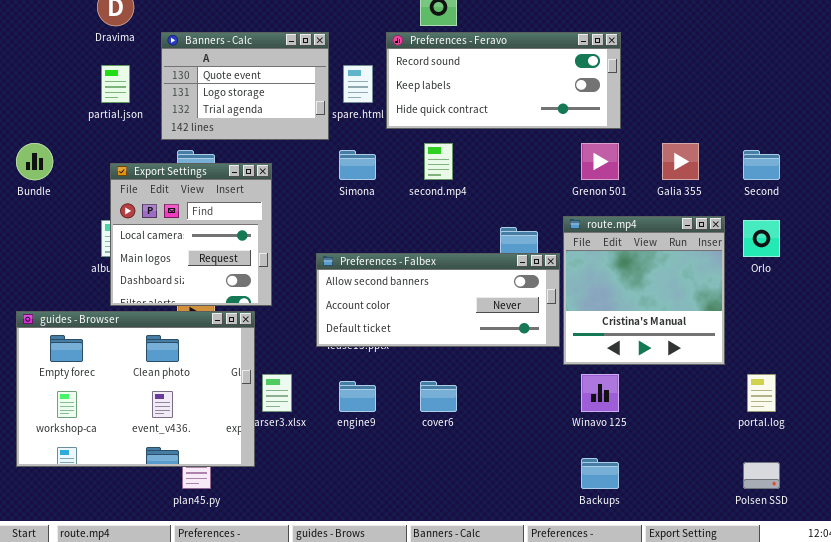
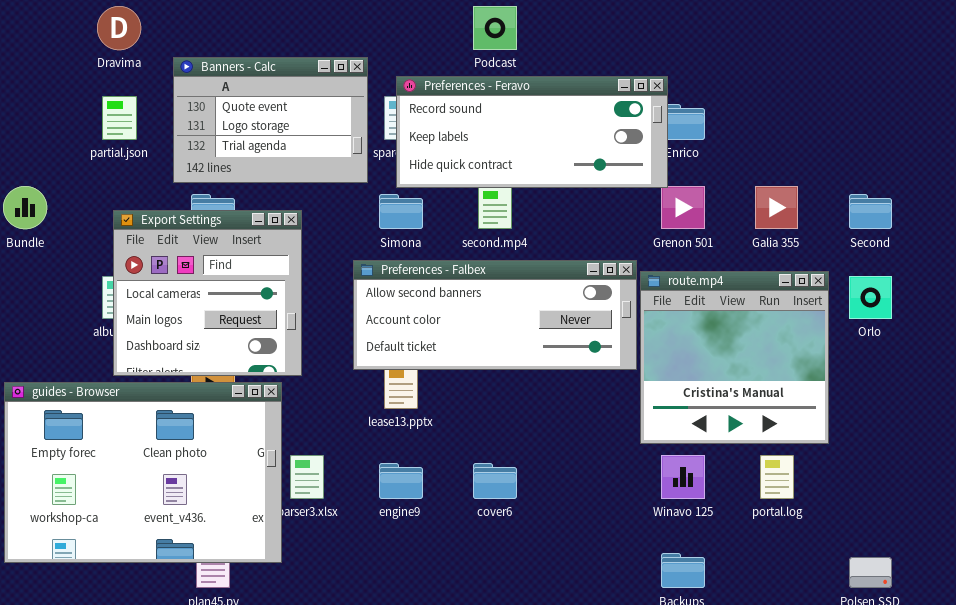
Preferences - Feravo: [386,32,621,129] -> [396,76,668,188], moved
Preferences - Falbex: [316,253,560,347] -> [353,260,637,370], moved
portal.log: [747,374,776,412] -> [760,455,794,499], moved

